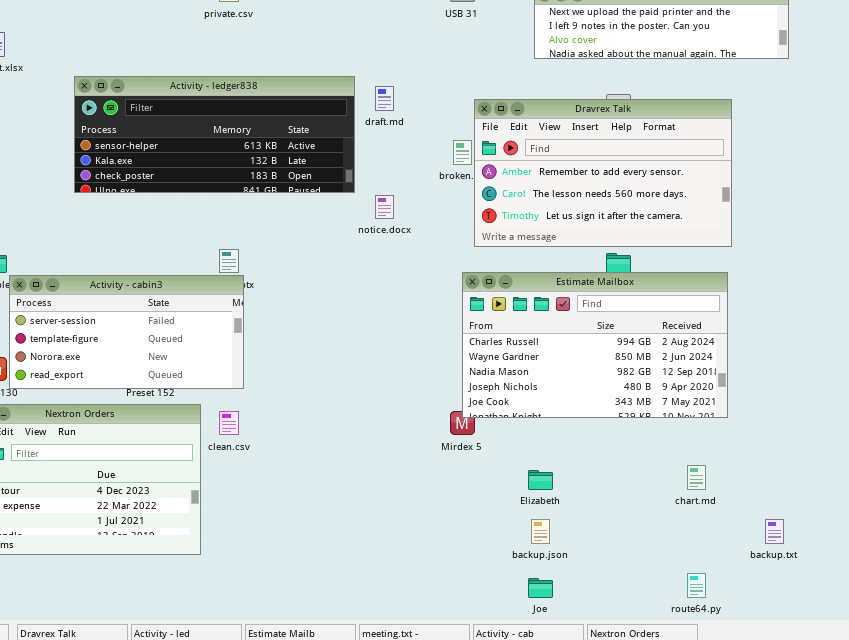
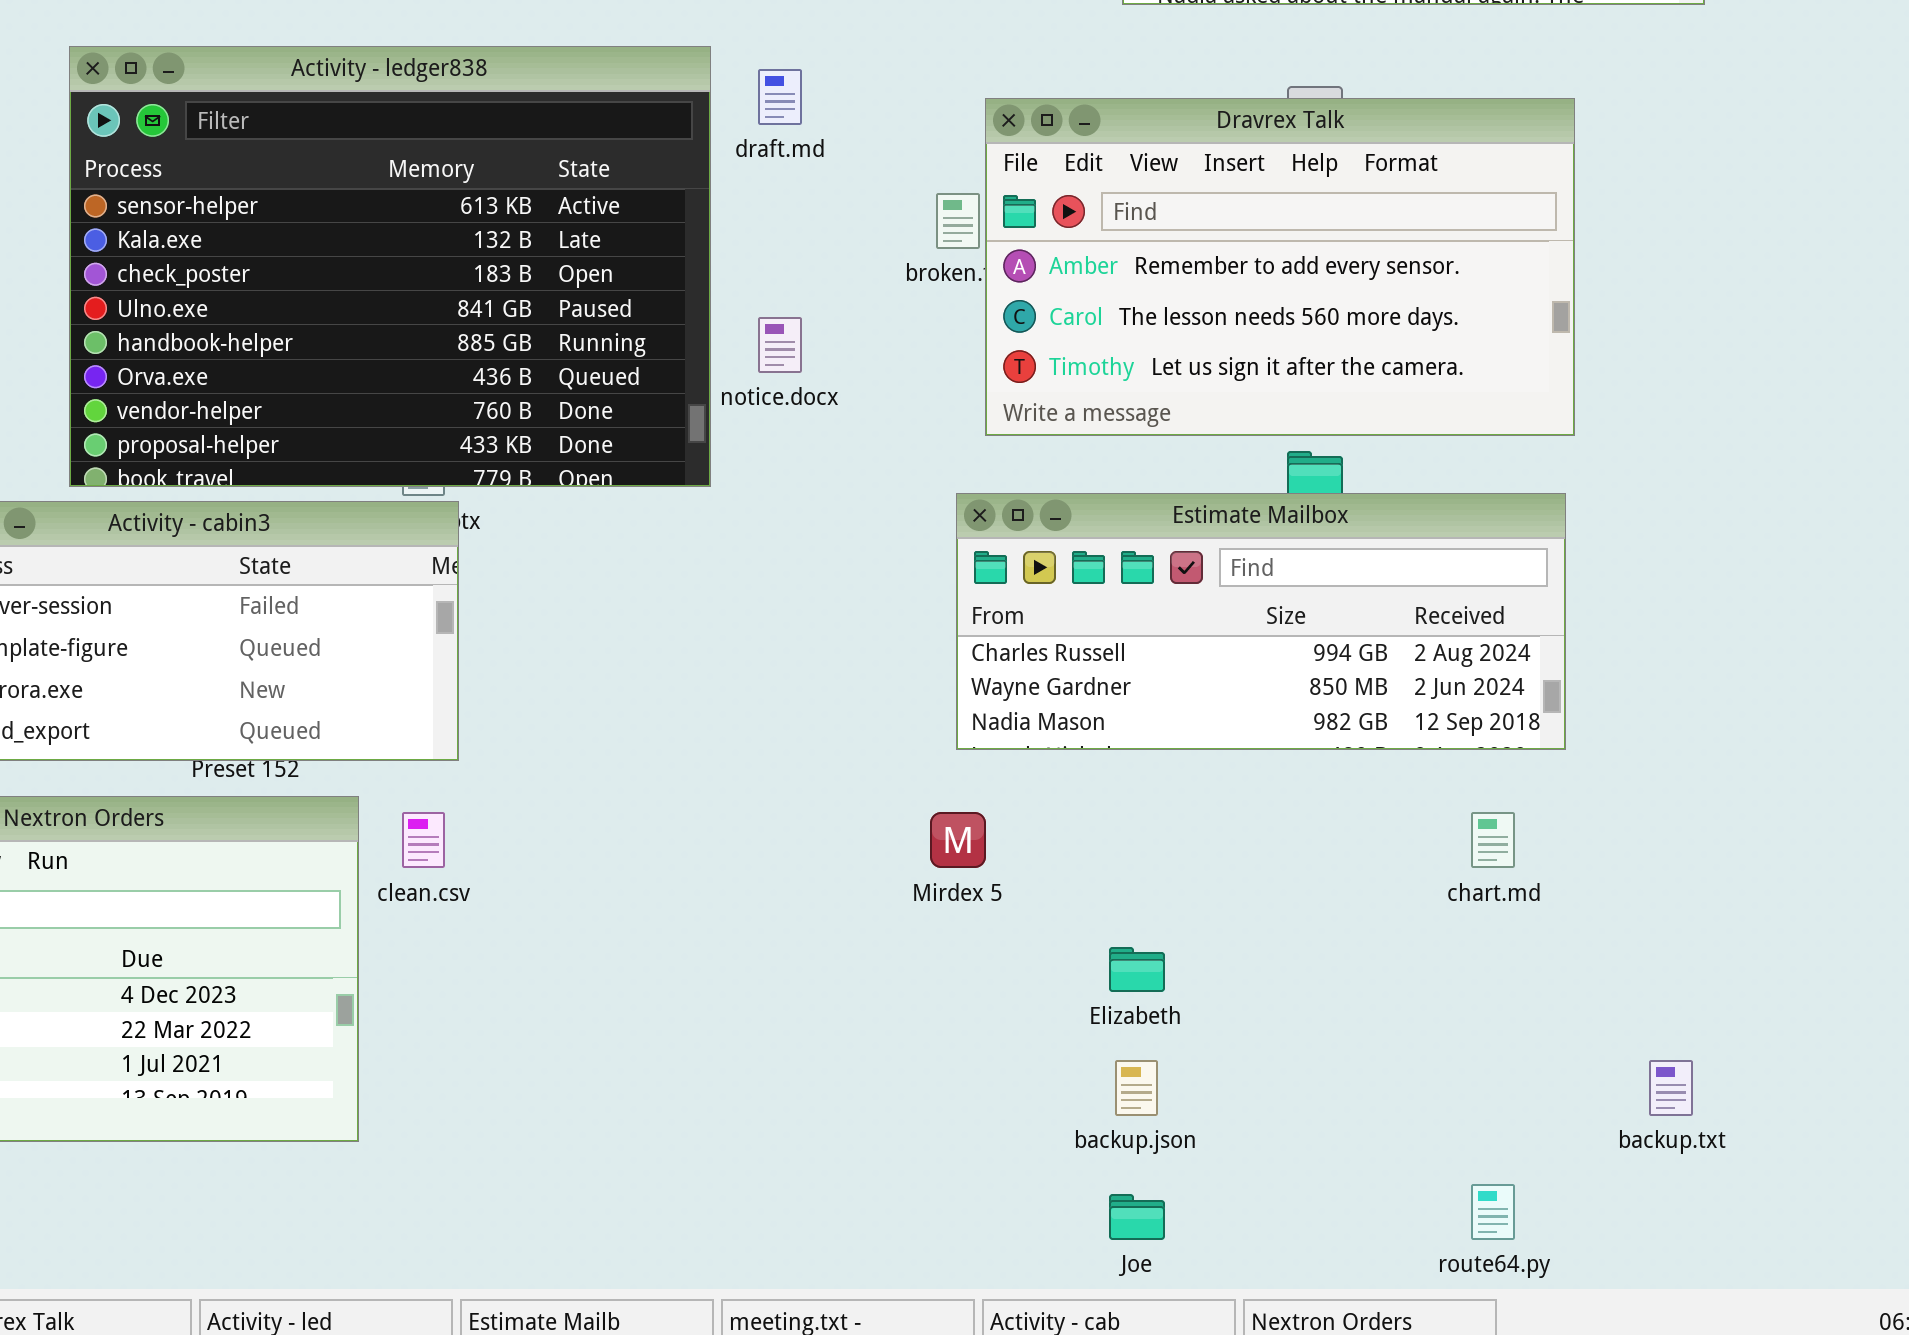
Activity - ledger838: [74,76,355,193] -> [69,46,711,487], resized
Estimate Mailbox: [462,272,728,418] -> [956,493,1566,750], resized
chart.md: [687,465,706,490] -> [1471,812,1515,868], moved

